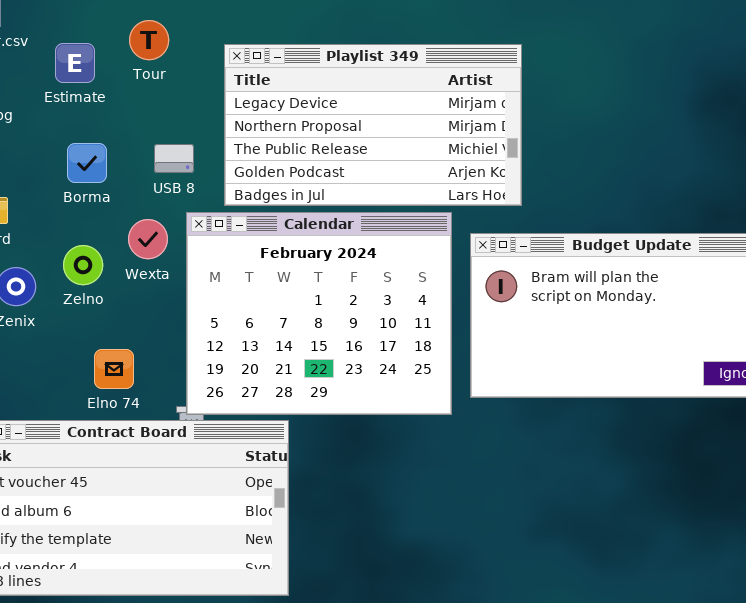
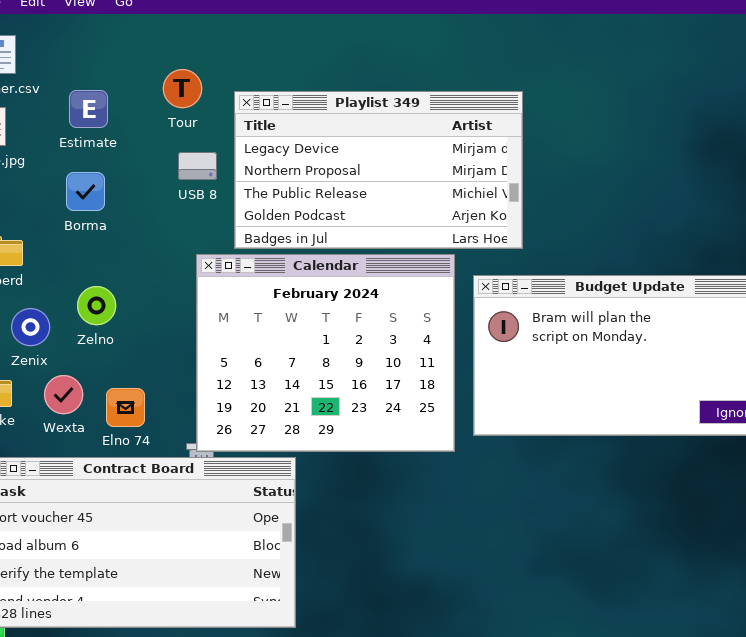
Tour: [129,20,169,60] -> [163,69,202,108], moved
Borma: [67,143,107,183] -> [66,172,105,211], moved
USB 8: [154,144,194,173] -> [178,152,217,180], moved
Wexta: [128,219,168,259] -> [44,375,83,414], moved

